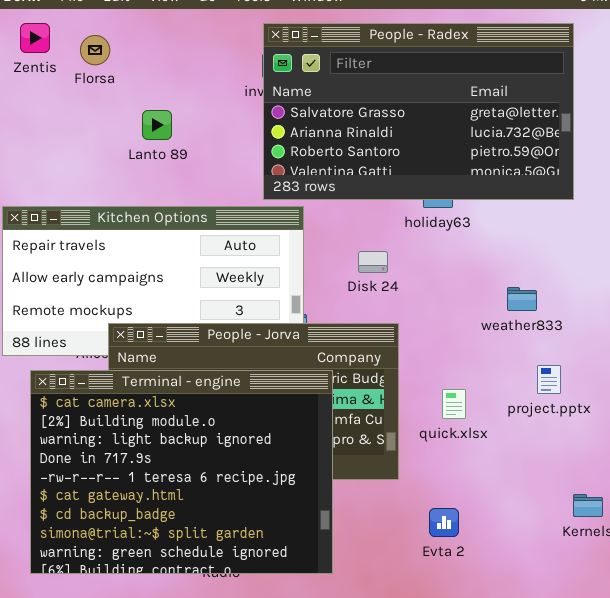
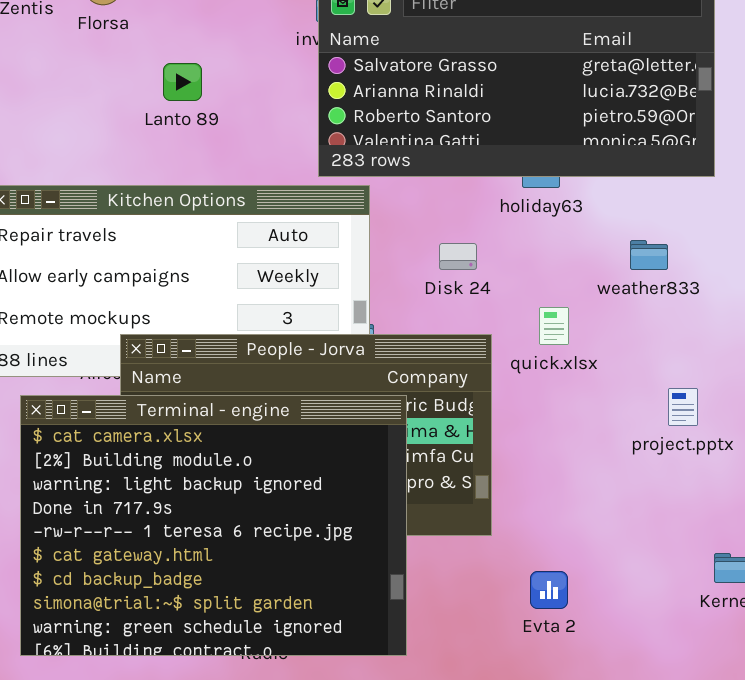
weather833: [507,287,537,311] -> [630,240,668,270], moved
quick.xlsx: [442,389,466,419] -> [539,307,569,345], moved

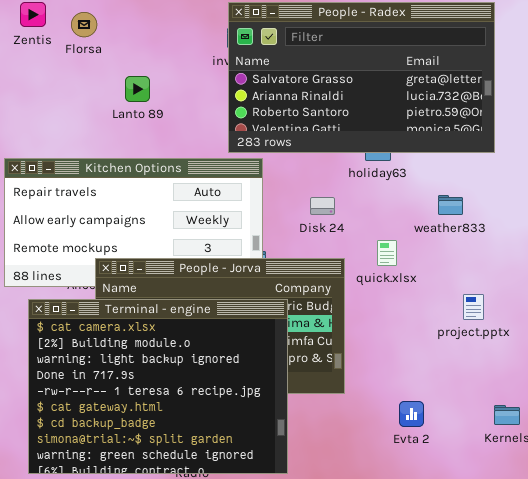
Evta 2: [530,571,568,609] -> [399,401,424,427], moved

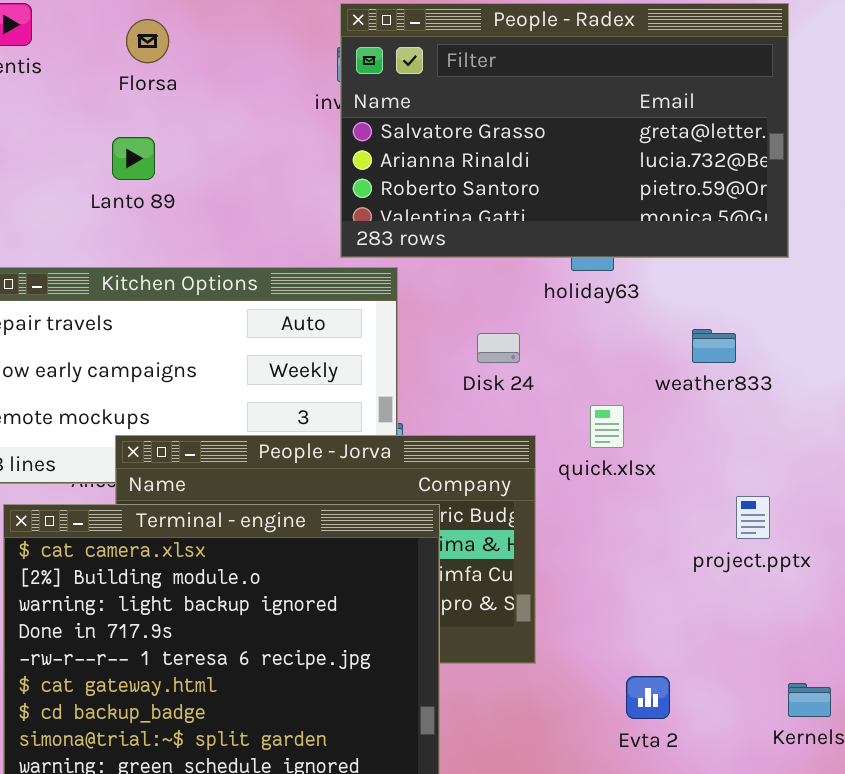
Florsa: [71,12,97,37] -> [126,19,169,63], moved
Lanto 89: [125,76,150,102] -> [112,137,155,180], moved

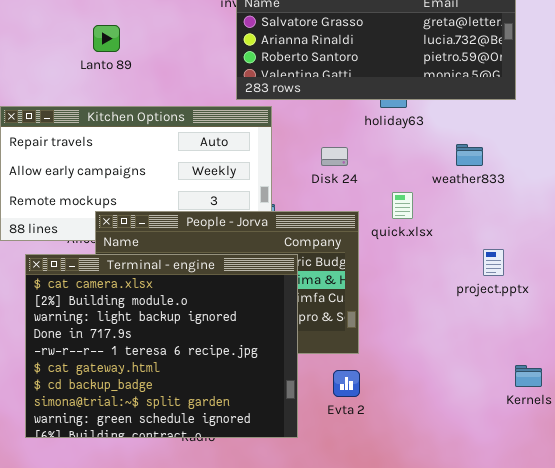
Evta 2: [626,676,670,719] -> [333,370,360,397], moved

